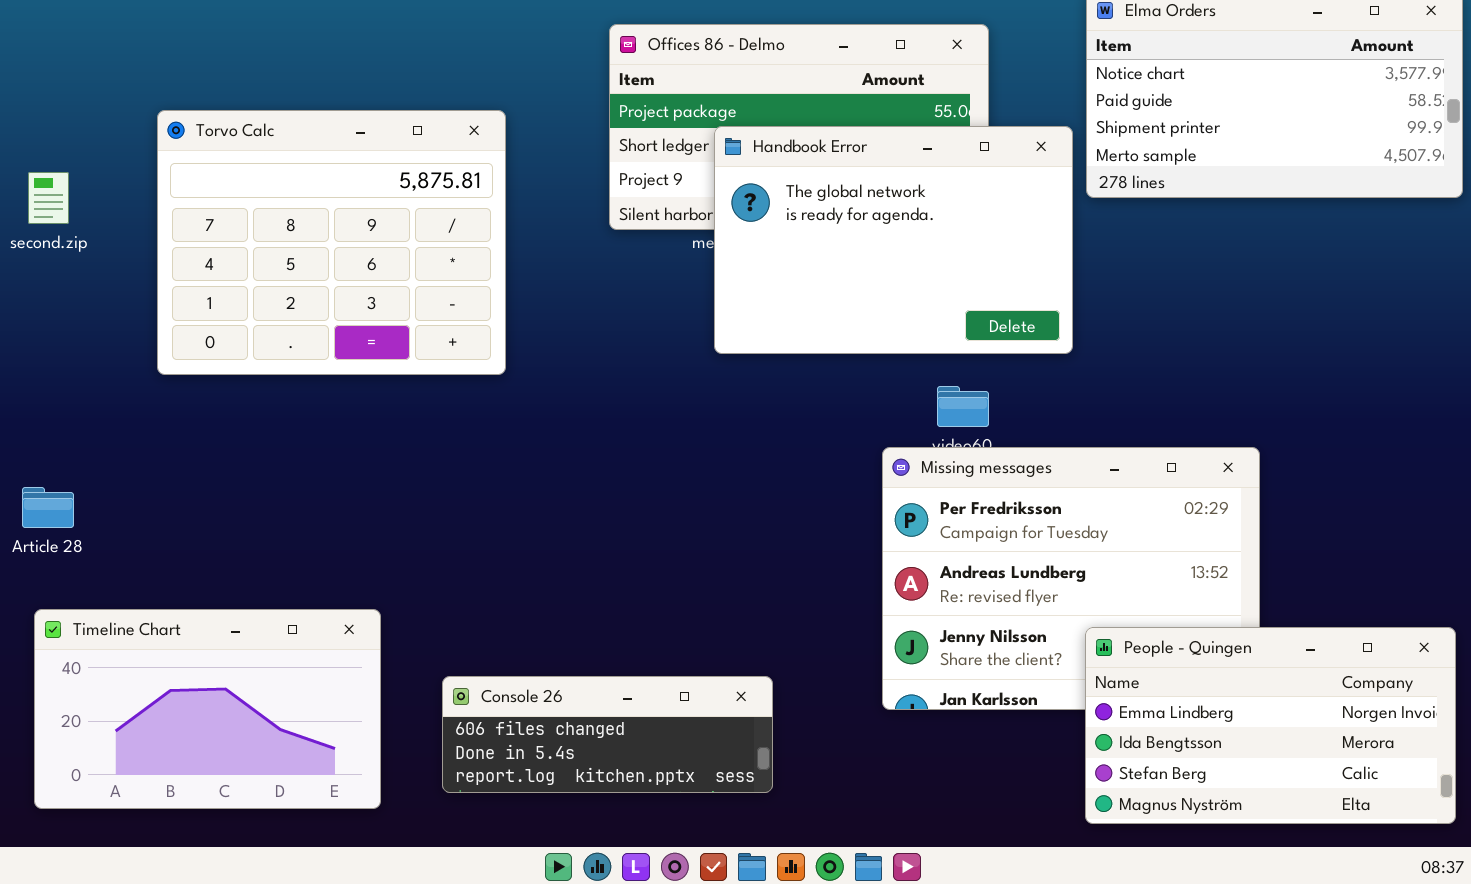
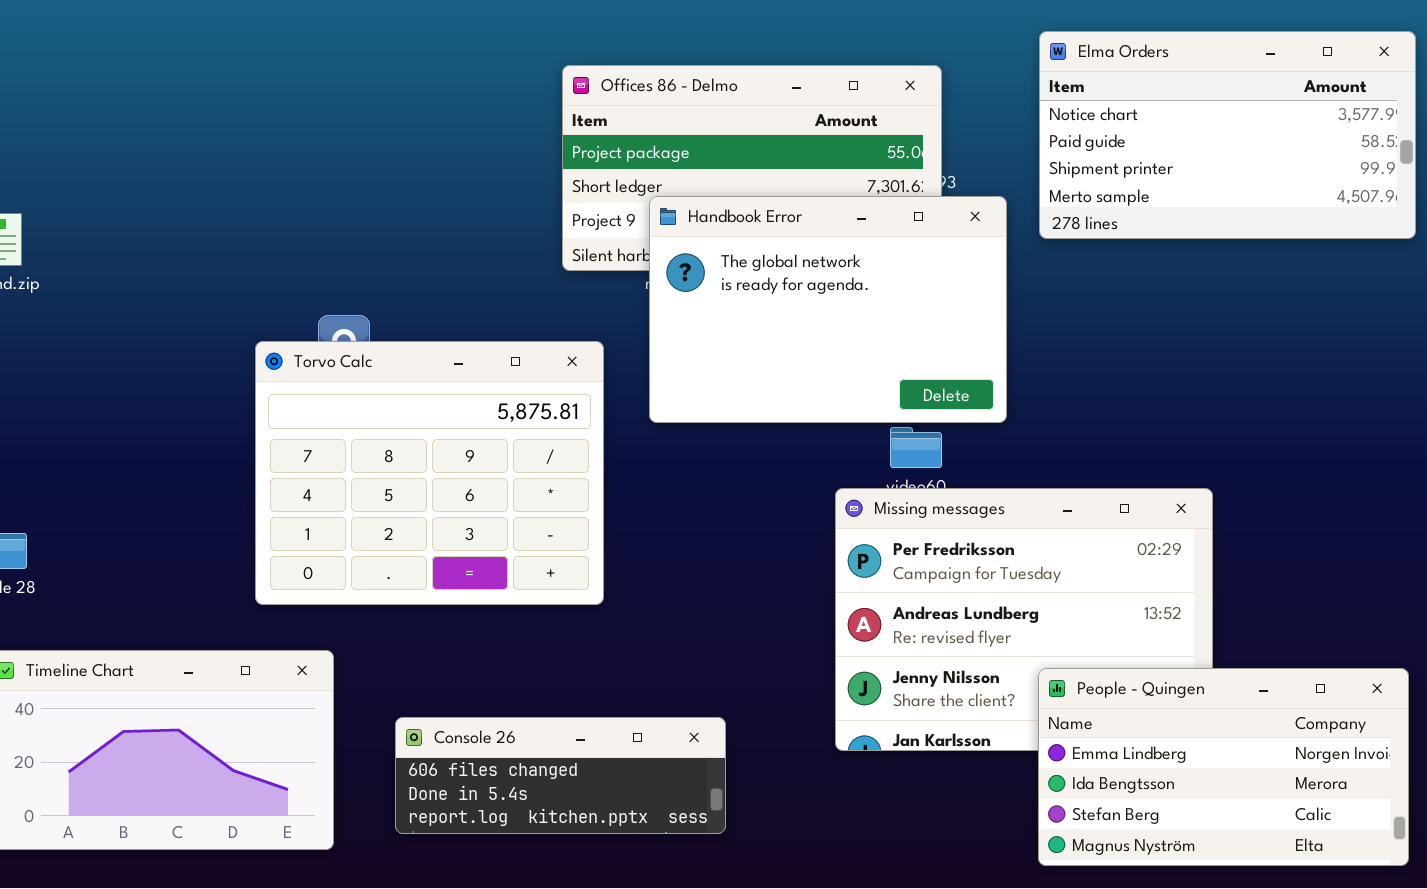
Torvo Calc: [157,110,506,375] -> [255,341,604,605], moved
Handbook Error: [714,126,1073,354] -> [649,196,1007,423], moved

